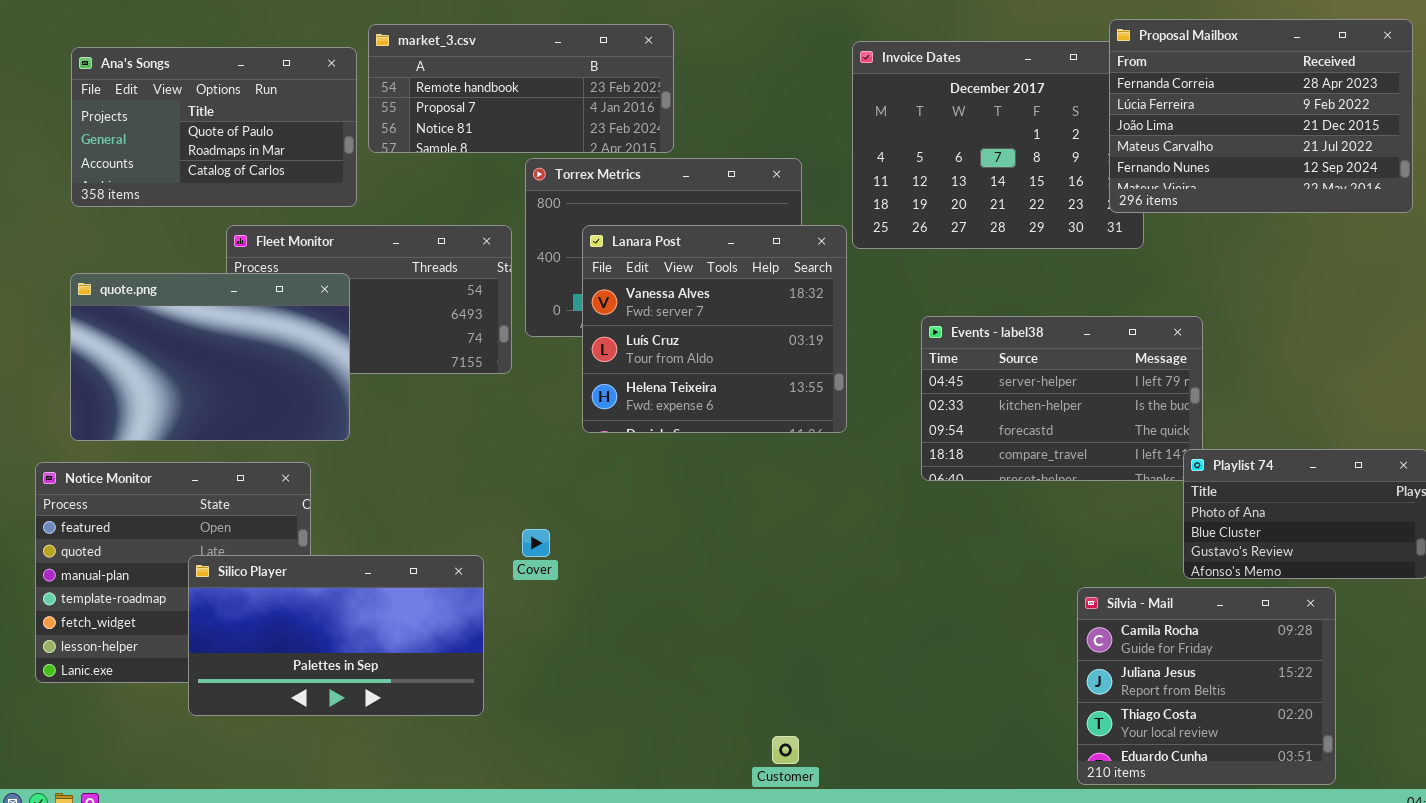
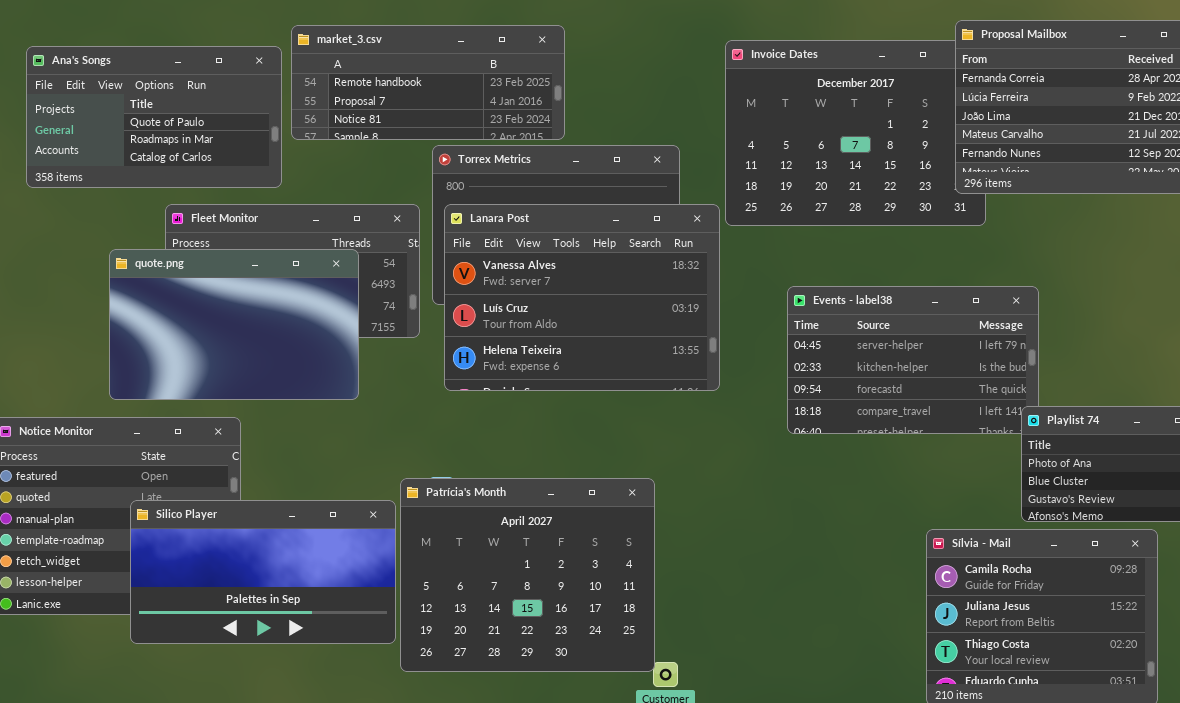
Lanara Post: [582,225,847,433] -> [444,204,720,391], resized
quote.png: [70,273,350,441] -> [109,249,359,400], moved
Patrícia's Month: none -> [400,478,655,672], opened

